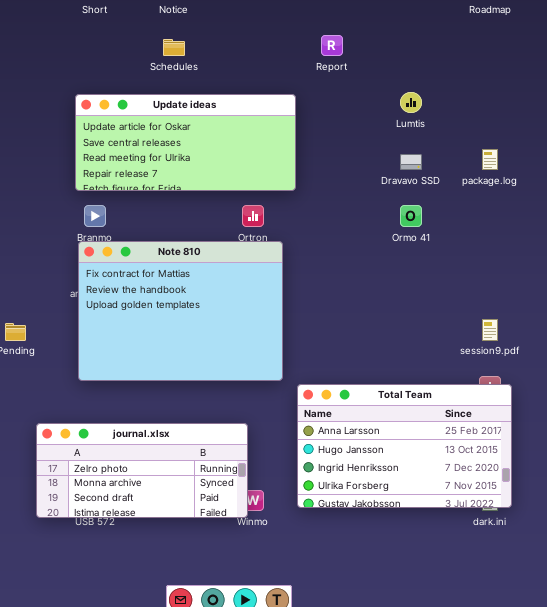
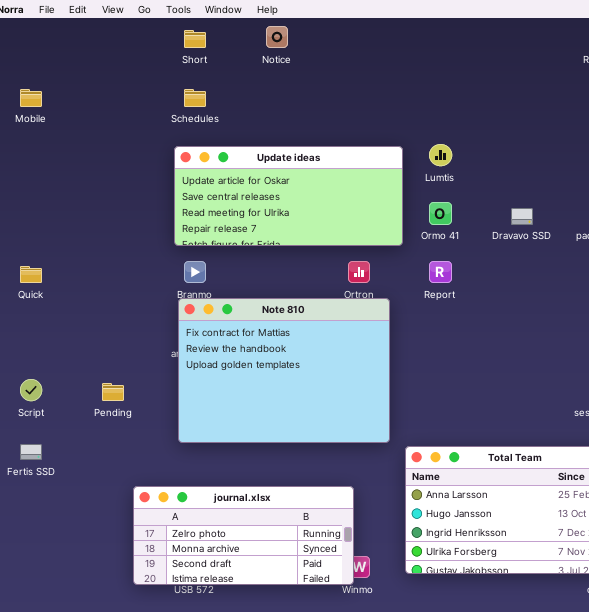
Report: [321,35,343,56] -> [429,261,452,283], moved
Schedules: [163,39,185,56] -> [184,89,206,107], moved
Lumtis: [400,92,422,113] -> [429,144,452,166], moved
Ormo 41: [400,205,422,227] -> [429,202,452,225], moved

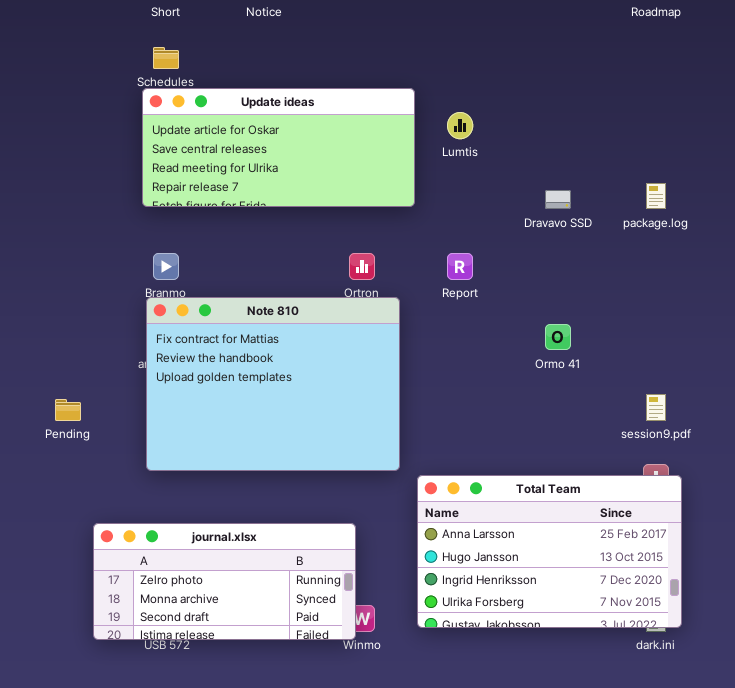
Update ideas: [174,146,403,246] -> [142,88,415,207], moved
Ormo 41: [429,202,452,225] -> [545,324,571,350], moved

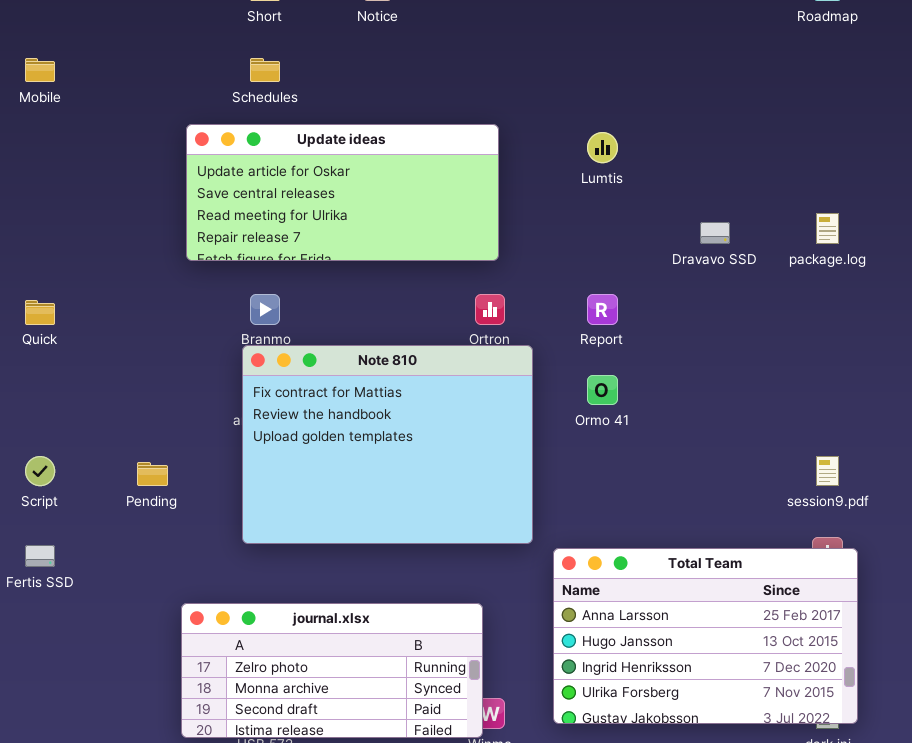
Update ideas: [142,88,415,207] -> [186,124,499,261], moved
Ormo 41: [545,324,571,350] -> [587,375,618,405], moved

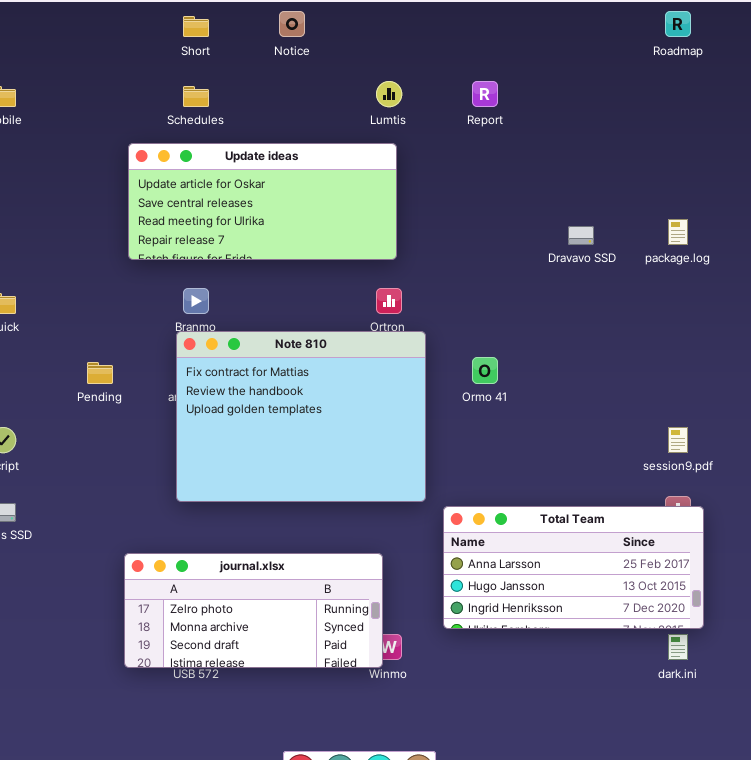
Lumtis: [587,132,618,163] -> [376,81,402,107], moved
Report: [587,294,618,325] -> [472,81,498,107], moved
Pending: [137,462,168,486] -> [87,362,113,384], moved
Total Team: [553,548,858,724] -> [443,506,704,629], resized

